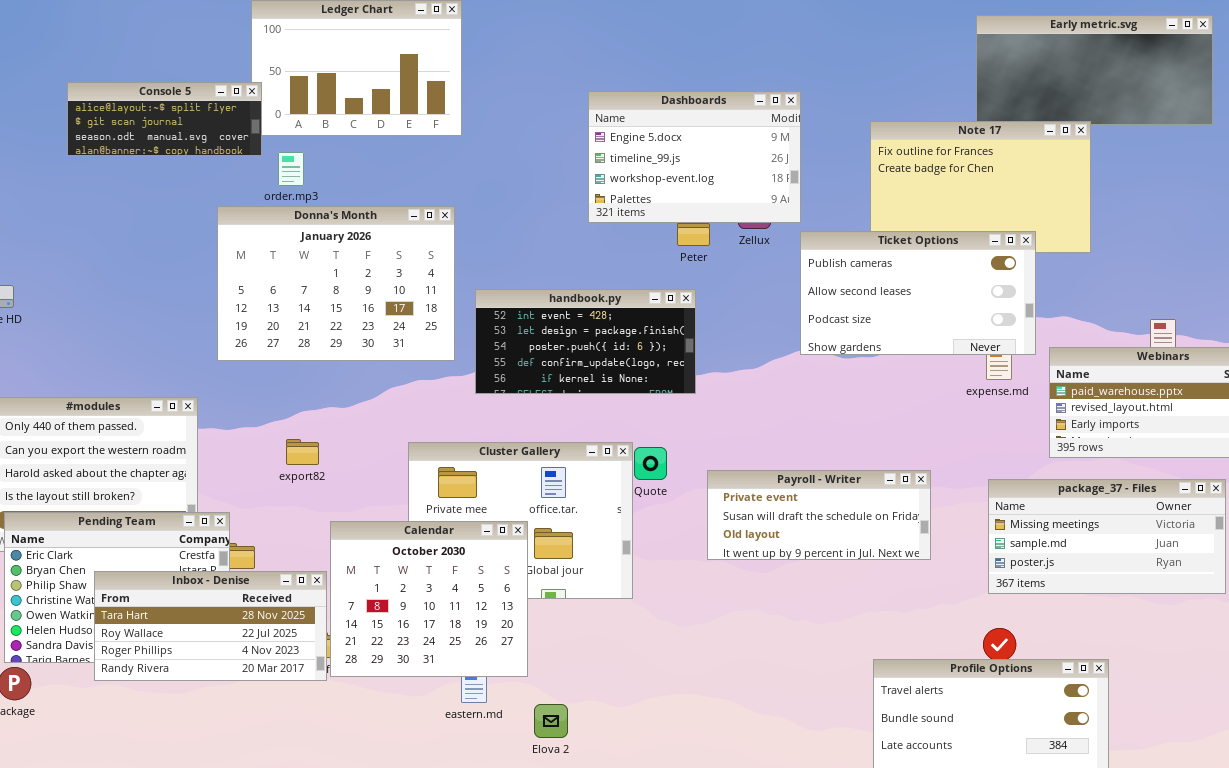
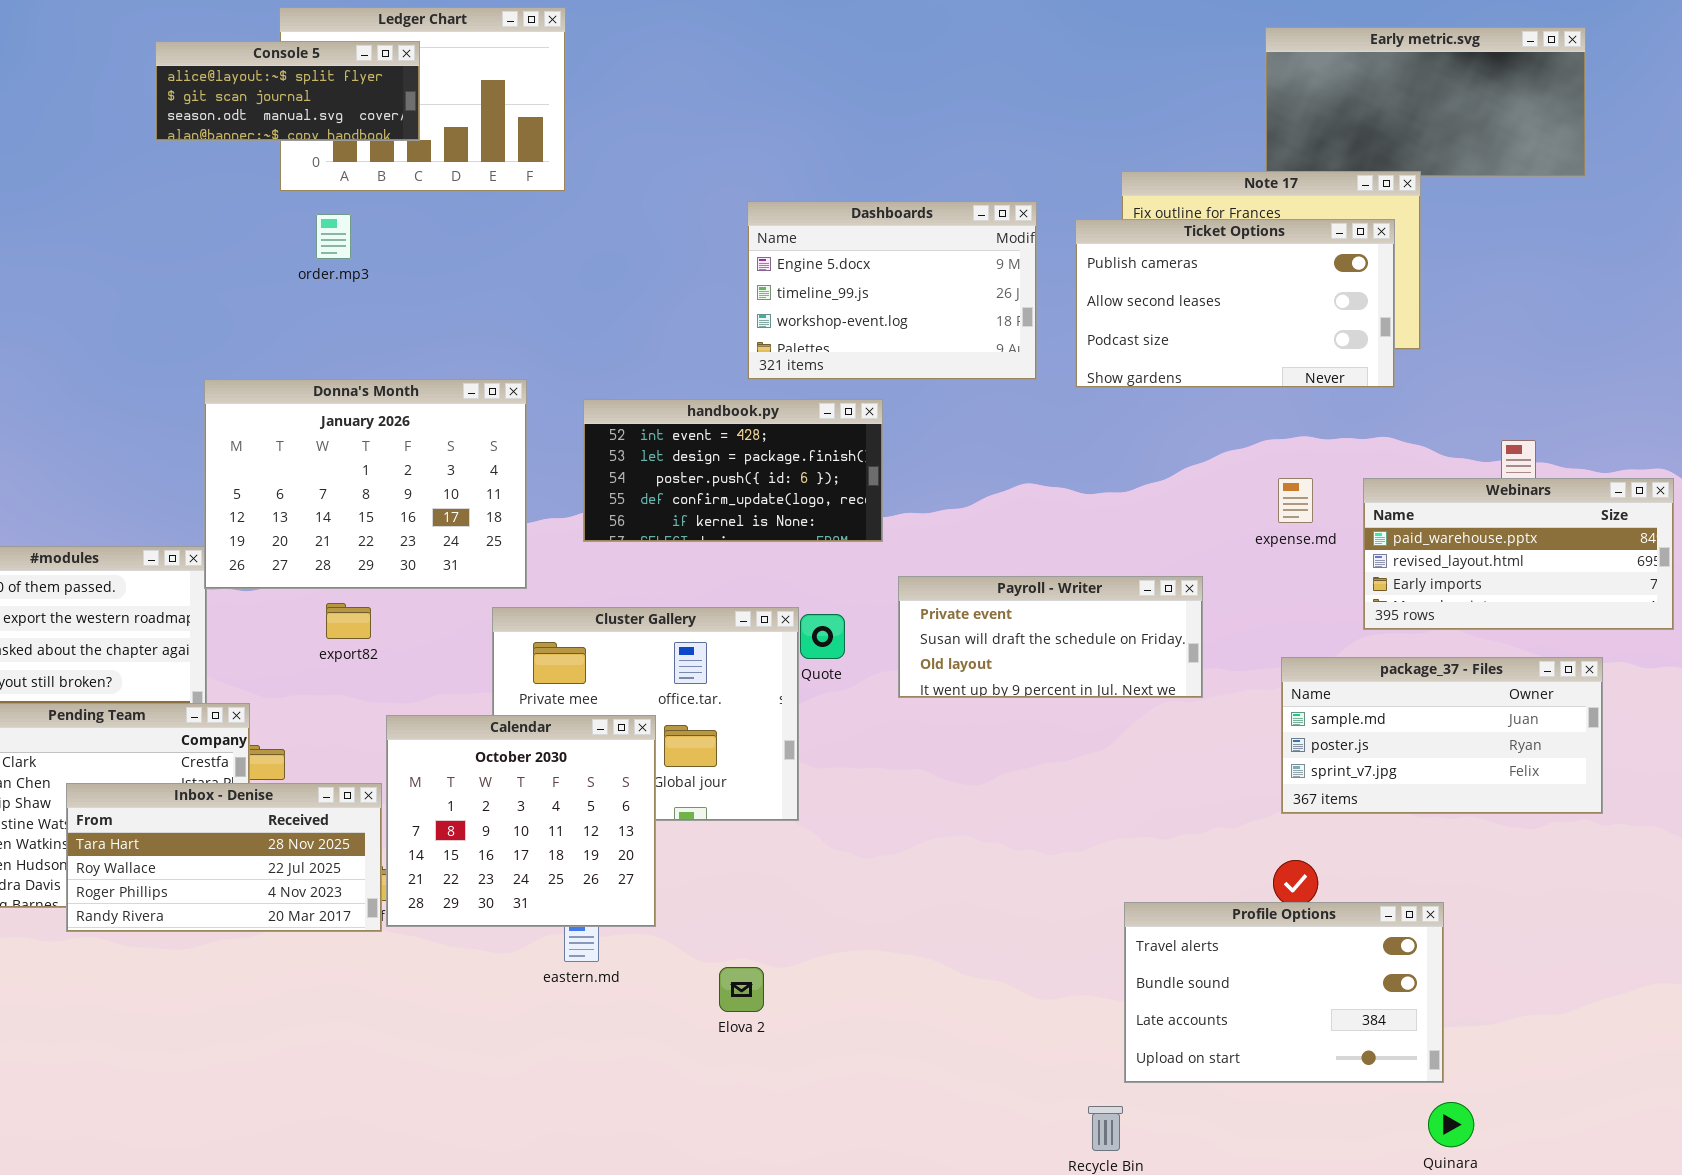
Console 5: [67,82,262,156] -> [155,41,420,141], moved
Dashboards: [588,91,801,223] -> [747,201,1037,380], moved
Donna's Month: [217,206,455,361] -> [204,379,527,589], moved
Ticket Options: [800,231,1036,355] -> [1075,219,1395,388], moved
Payroll - Writer: [707,470,931,560] -> [898,576,1203,698], moved
package_37 - Files: [988,479,1226,594] -> [1281,657,1603,814], scrolled down 1 row
Elova 2: [534,704,568,738] -> [719,967,764,1012], moved

